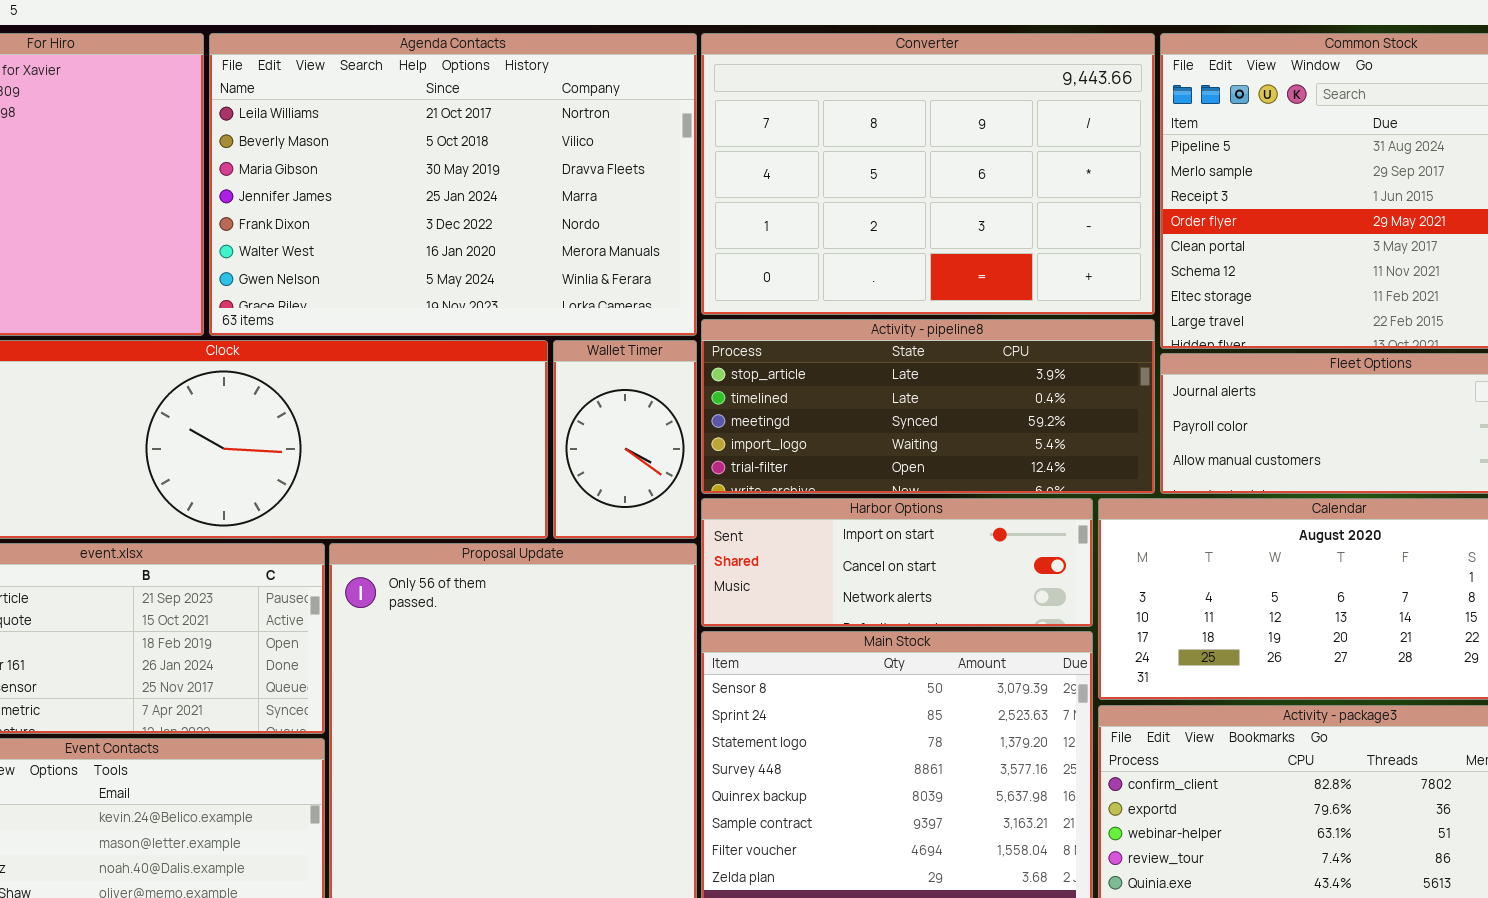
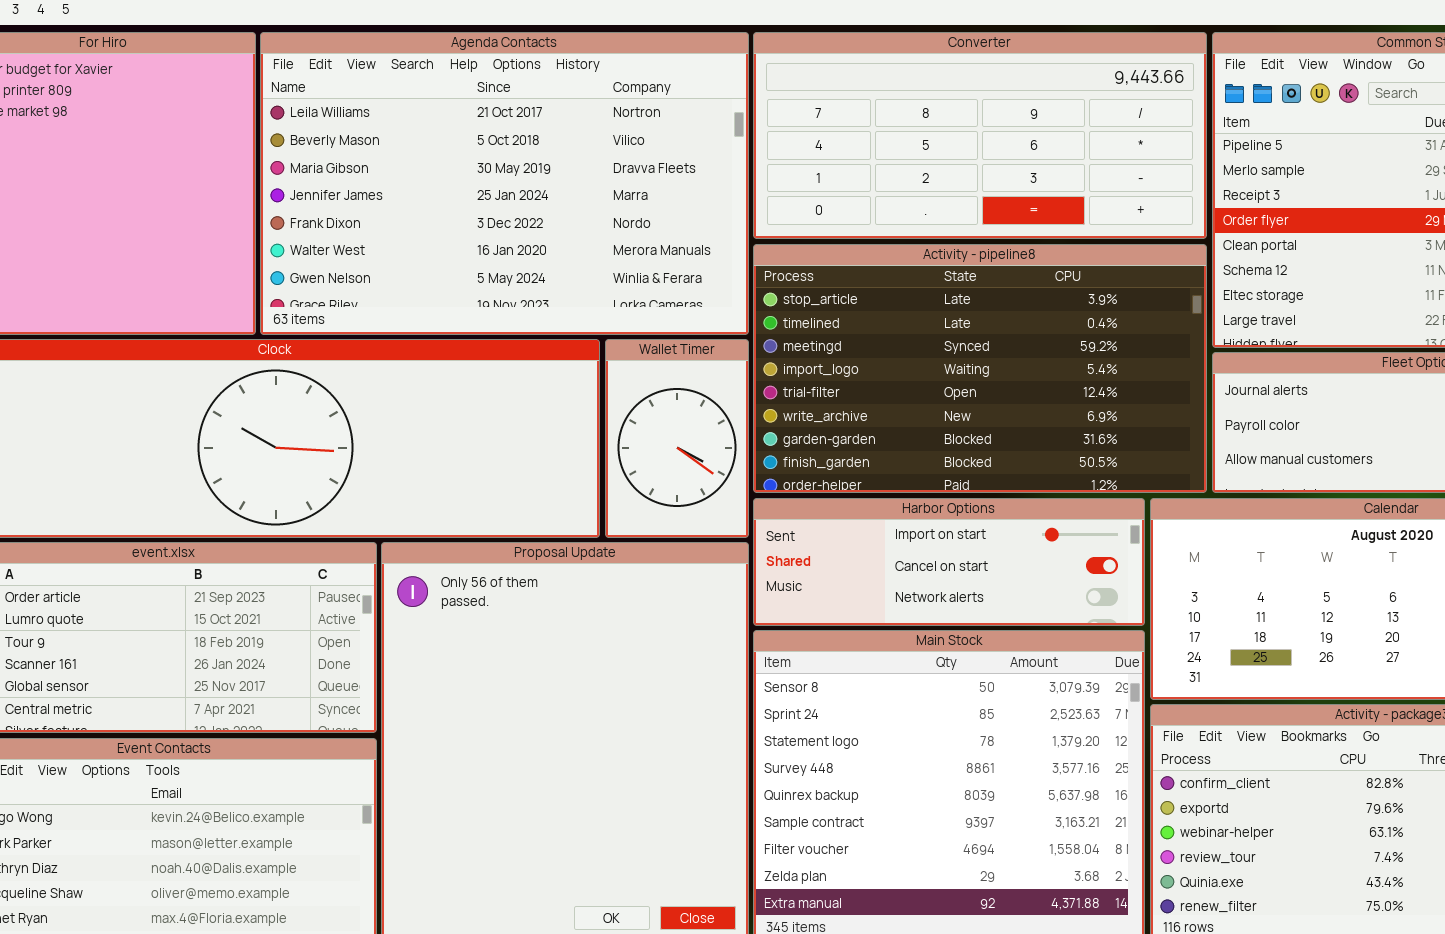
Converter: [701,33,1155,315] -> [753,32,1207,239], resized
Activity - pipeline8: [701,319,1155,494] -> [753,244,1207,493], resized

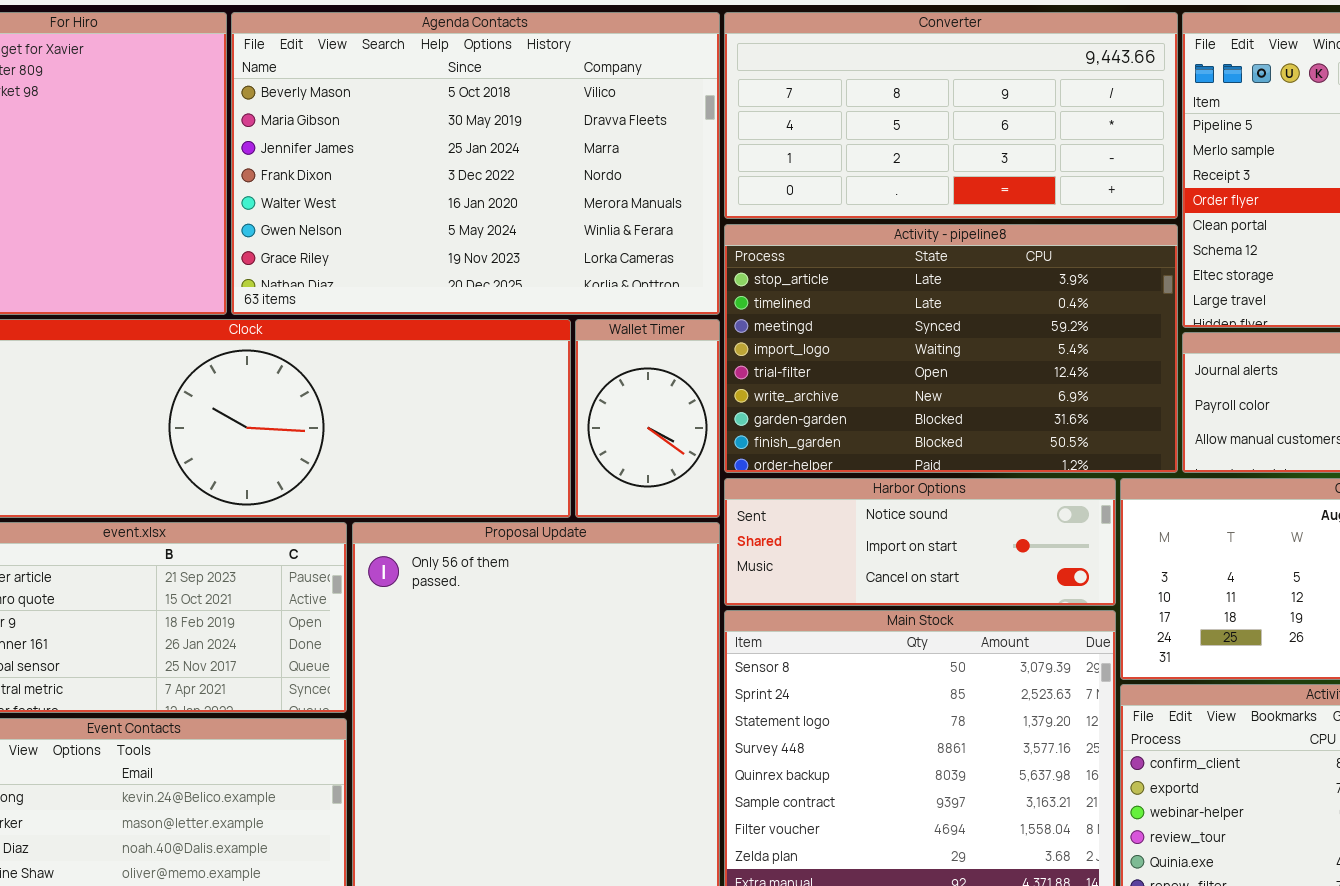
Agenda Contacts: [260,32,749,335] -> [231,12,720,315], scrolled down 1 row
Harbor Options: [753,498,1145,626] -> [724,478,1116,606], scrolled up 1 row

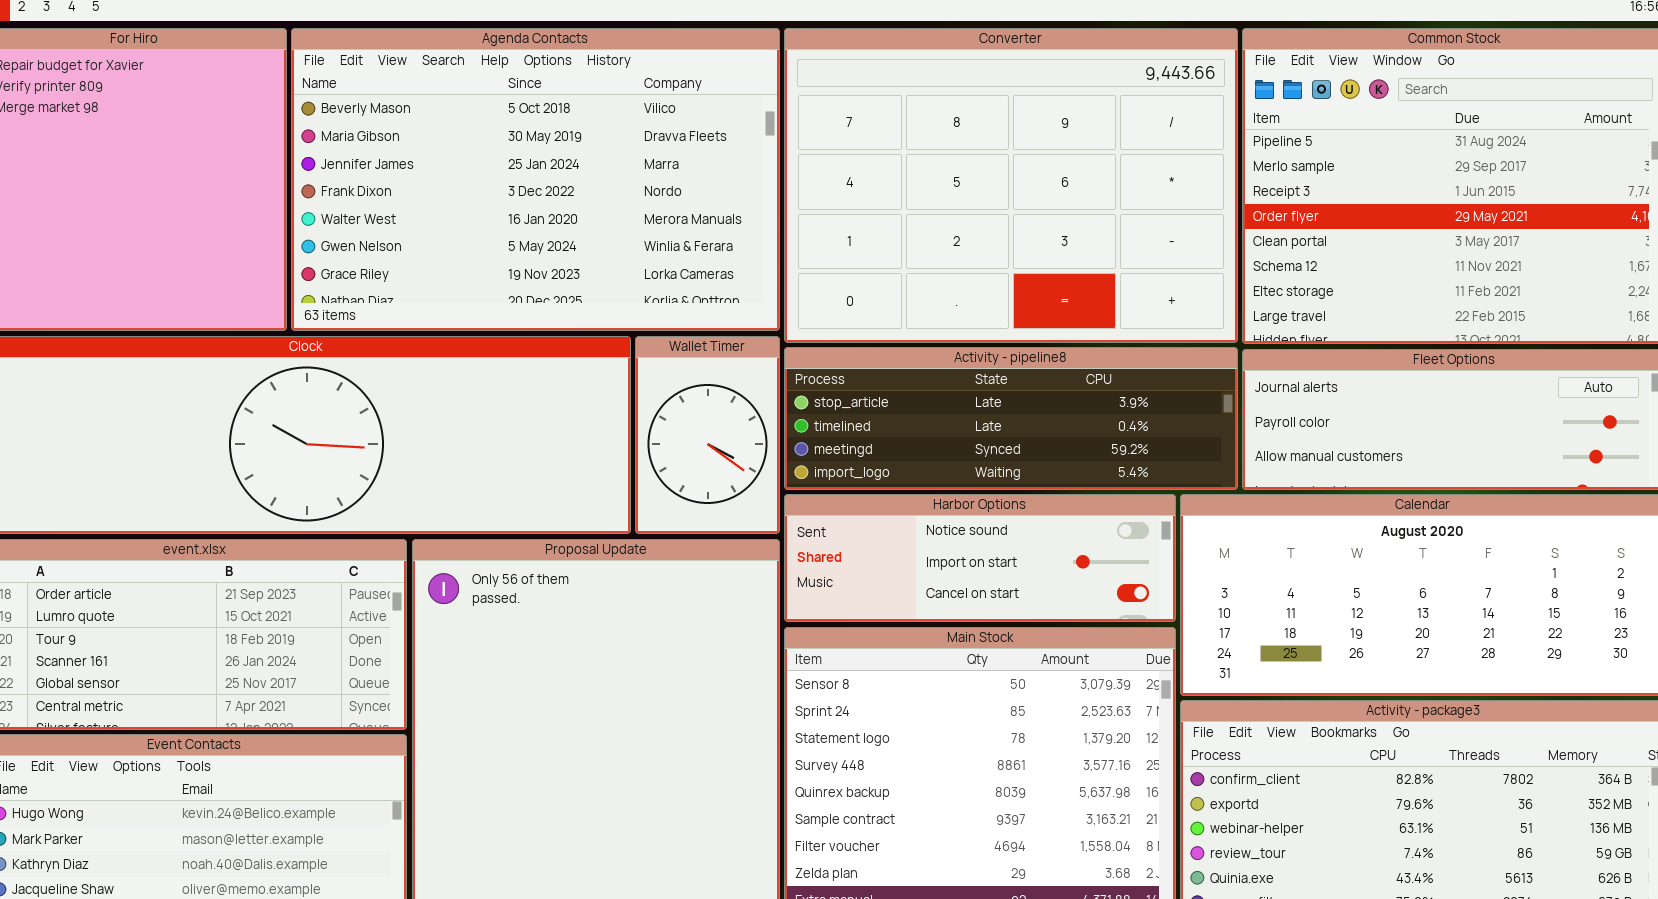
Converter: [724,12,1178,219] -> [784,28,1238,343], resized
Activity - pipeline8: [724,224,1178,473] -> [784,347,1238,490], resized

